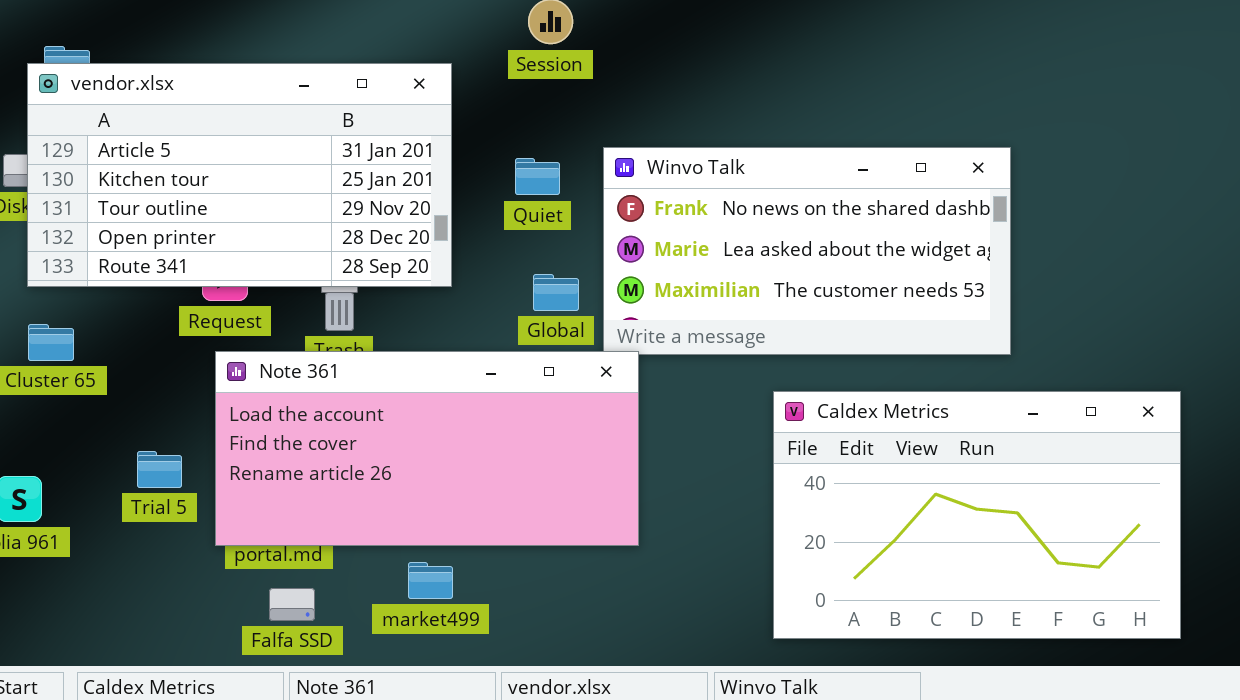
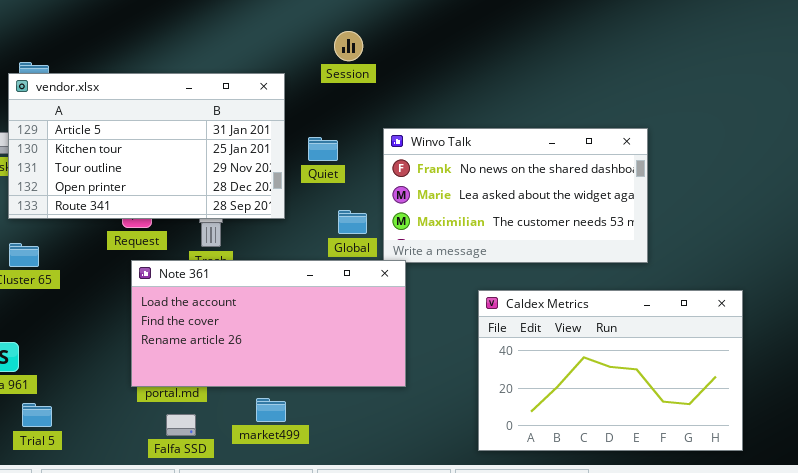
Quiet: [515,158,560,195] -> [308,137,338,161], moved
Caldex Metrics: [773,391,1181,639] -> [478,290,743,451], moved
Trial 5: [137,451,182,488] -> [22,403,52,427], moved

